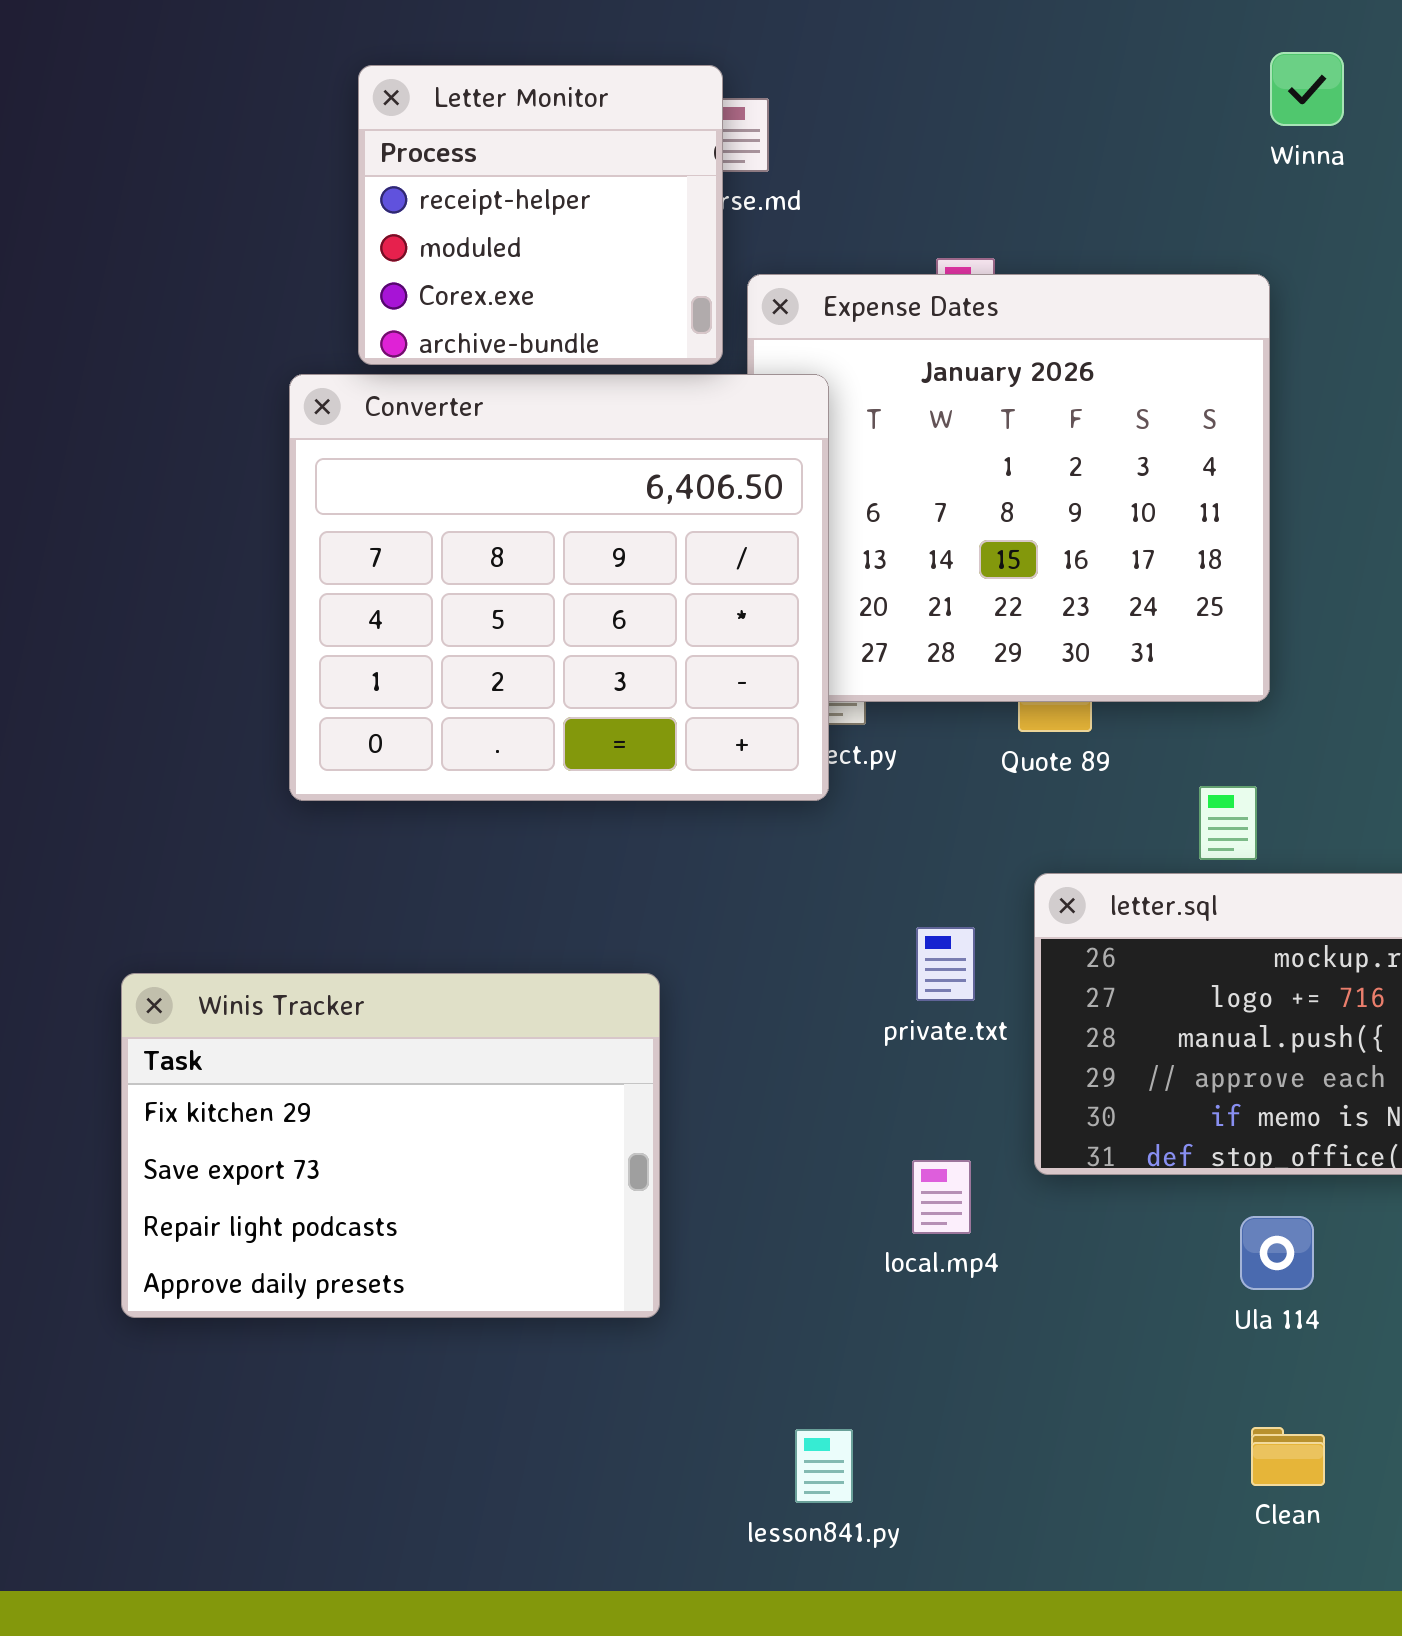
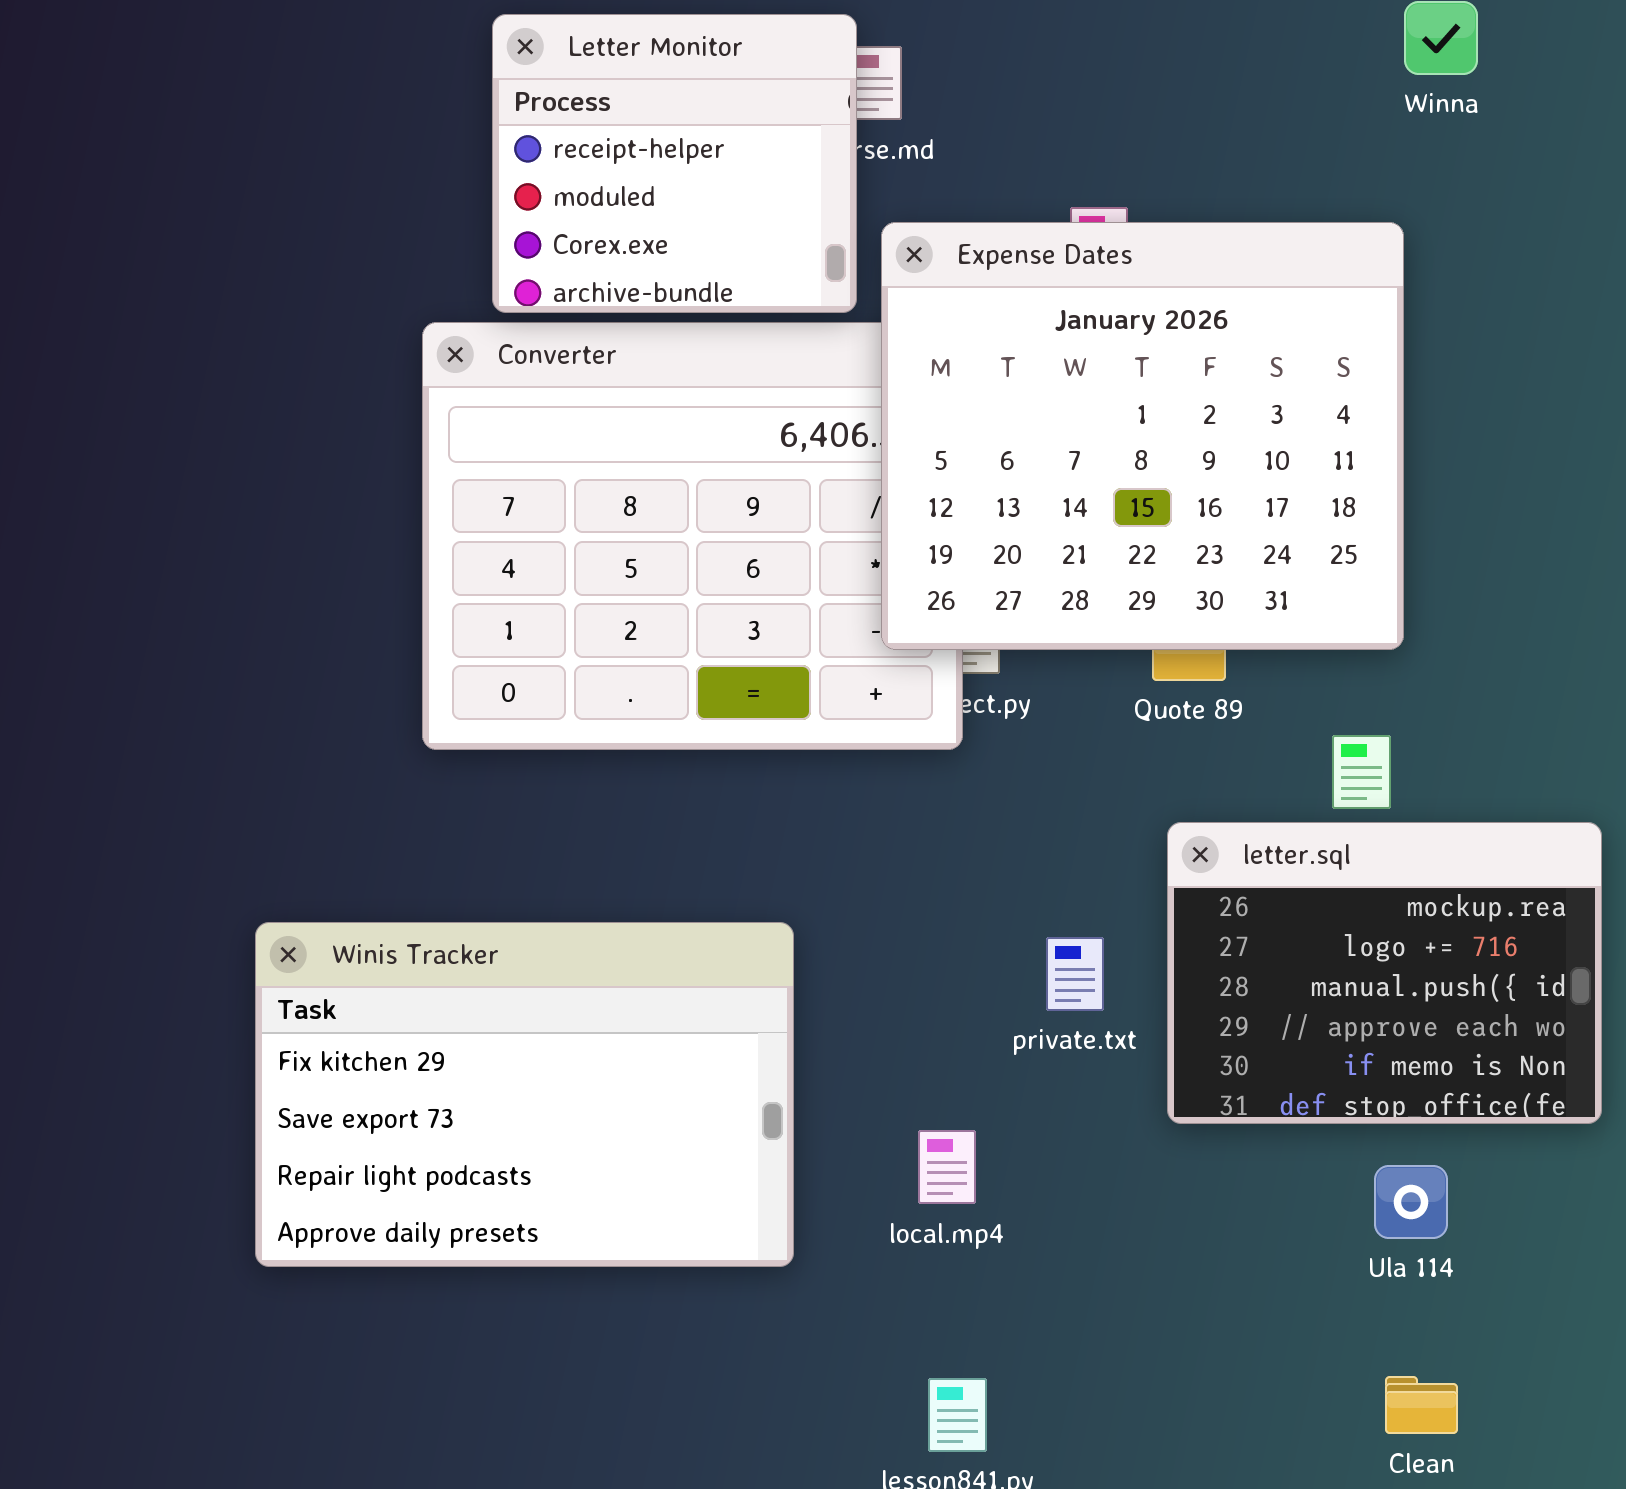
Expense Dates: [747,274,1270,702] -> [881,222,1404,650], raised
private.txt: [916,927,975,1001] -> [1046,937,1104,1011], moved
local.mp4: [912,1160,971,1234] -> [918,1130,976,1204], moved

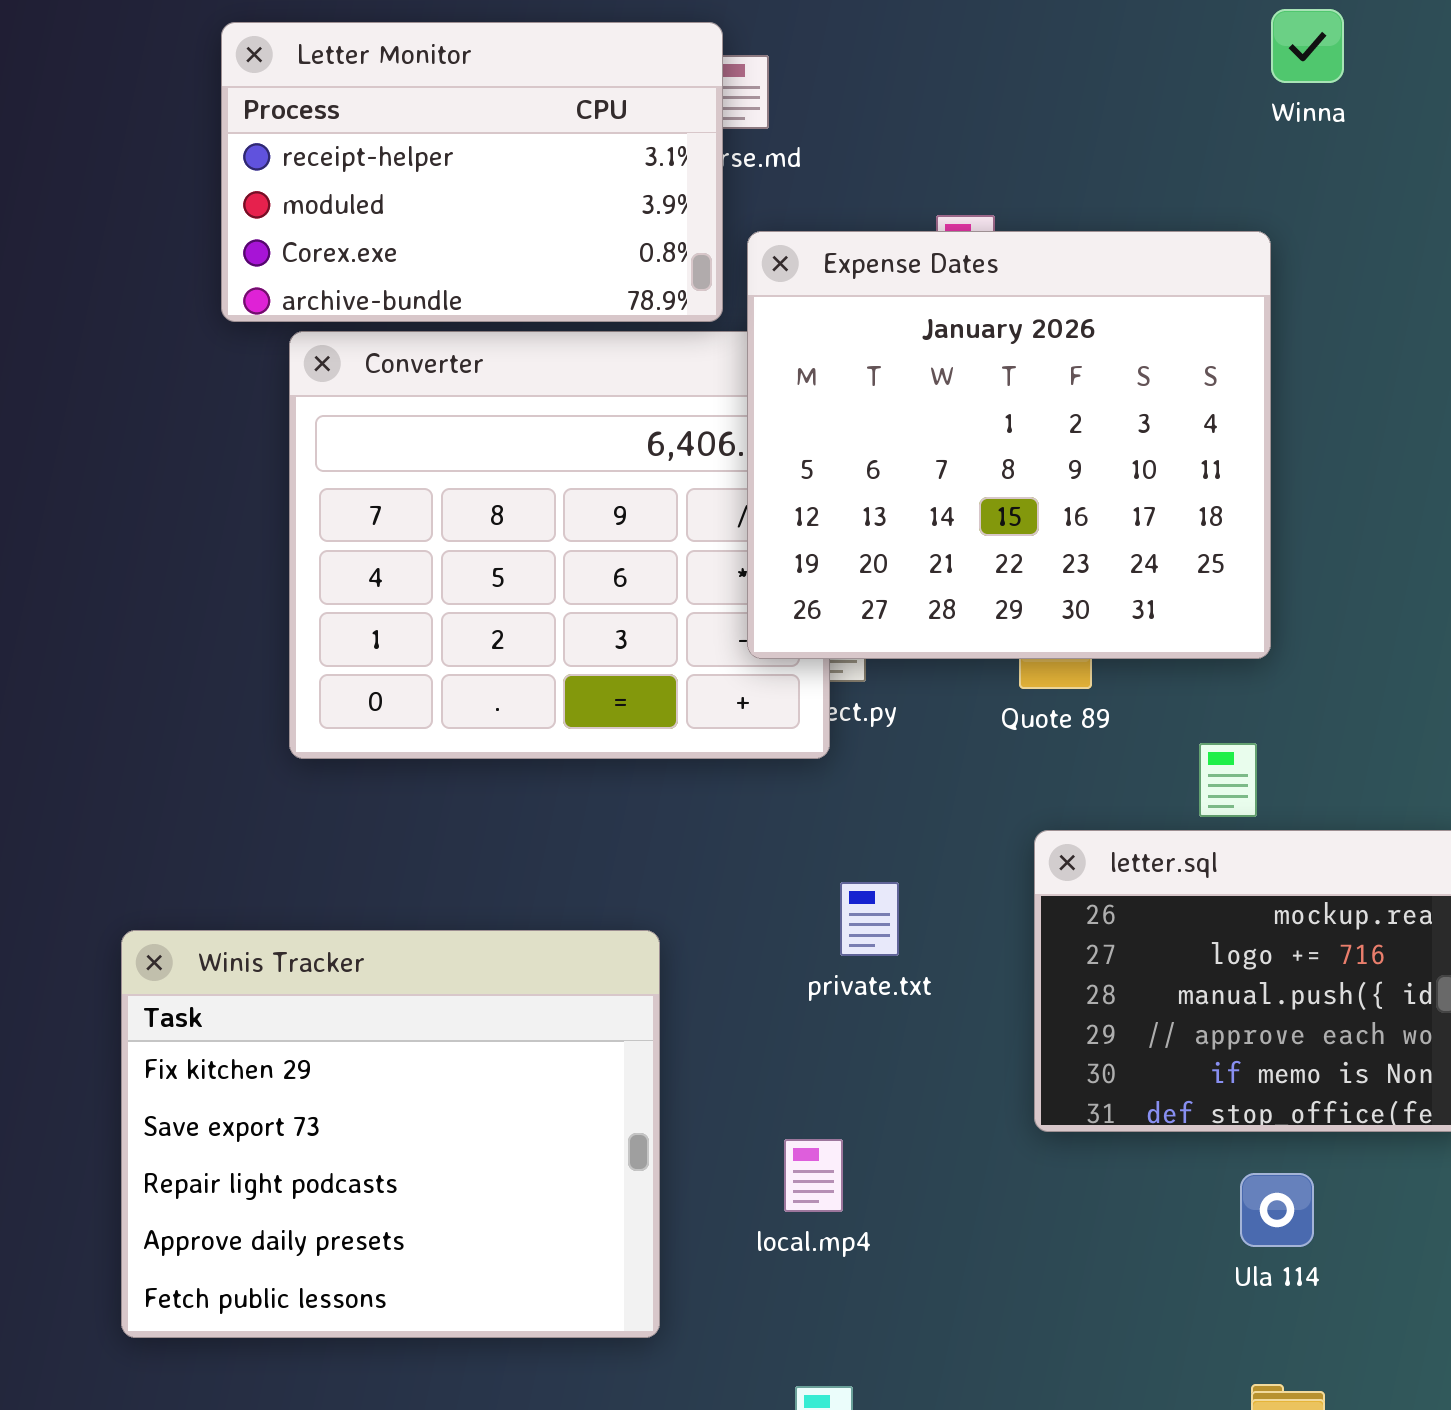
Letter Monitor: [492,14,857,313] -> [221,22,723,322], resized
Winis Tracker: [255,922,794,1267] -> [121,930,660,1338], resized
private.txt: [1046,937,1104,1011] -> [840,882,899,956], moved

